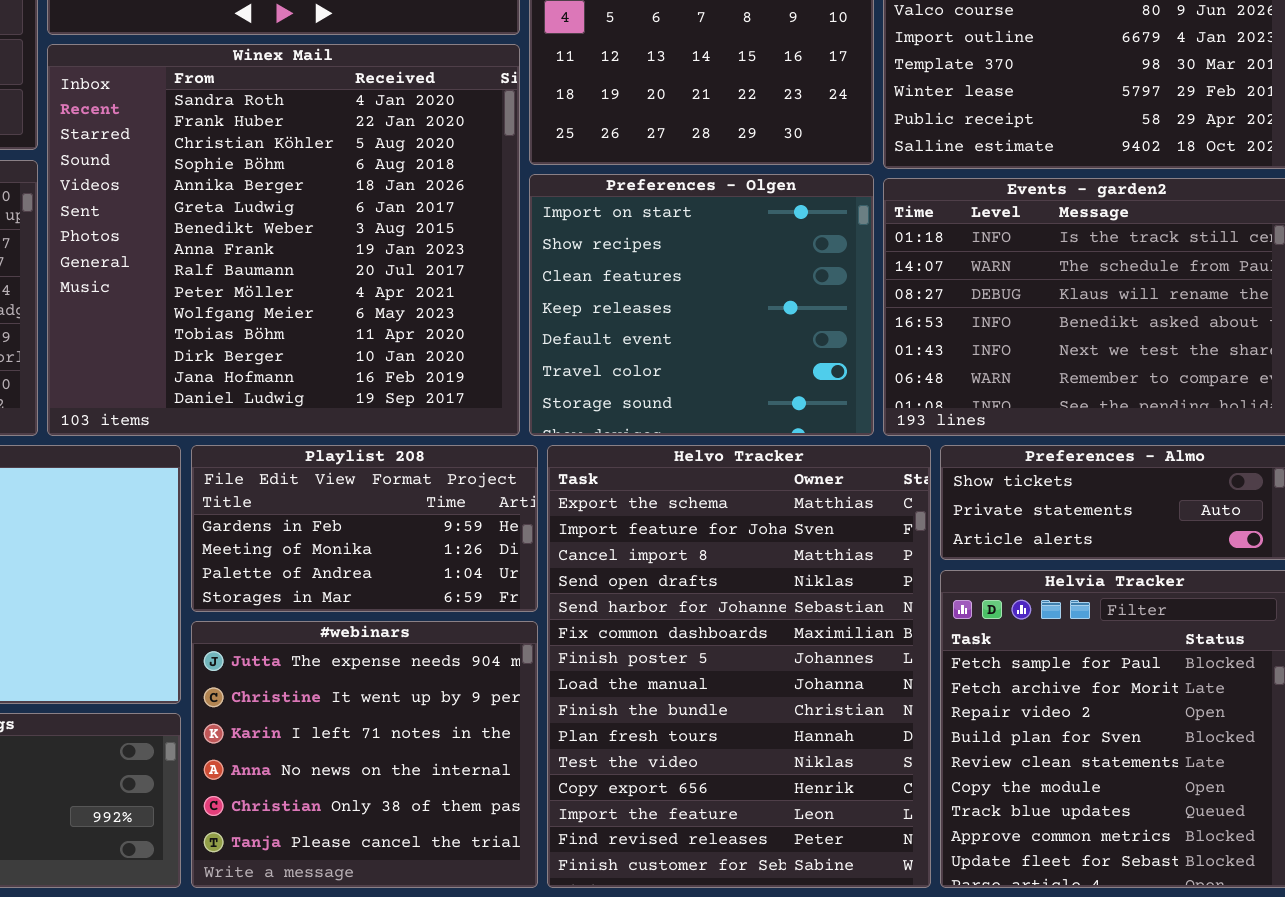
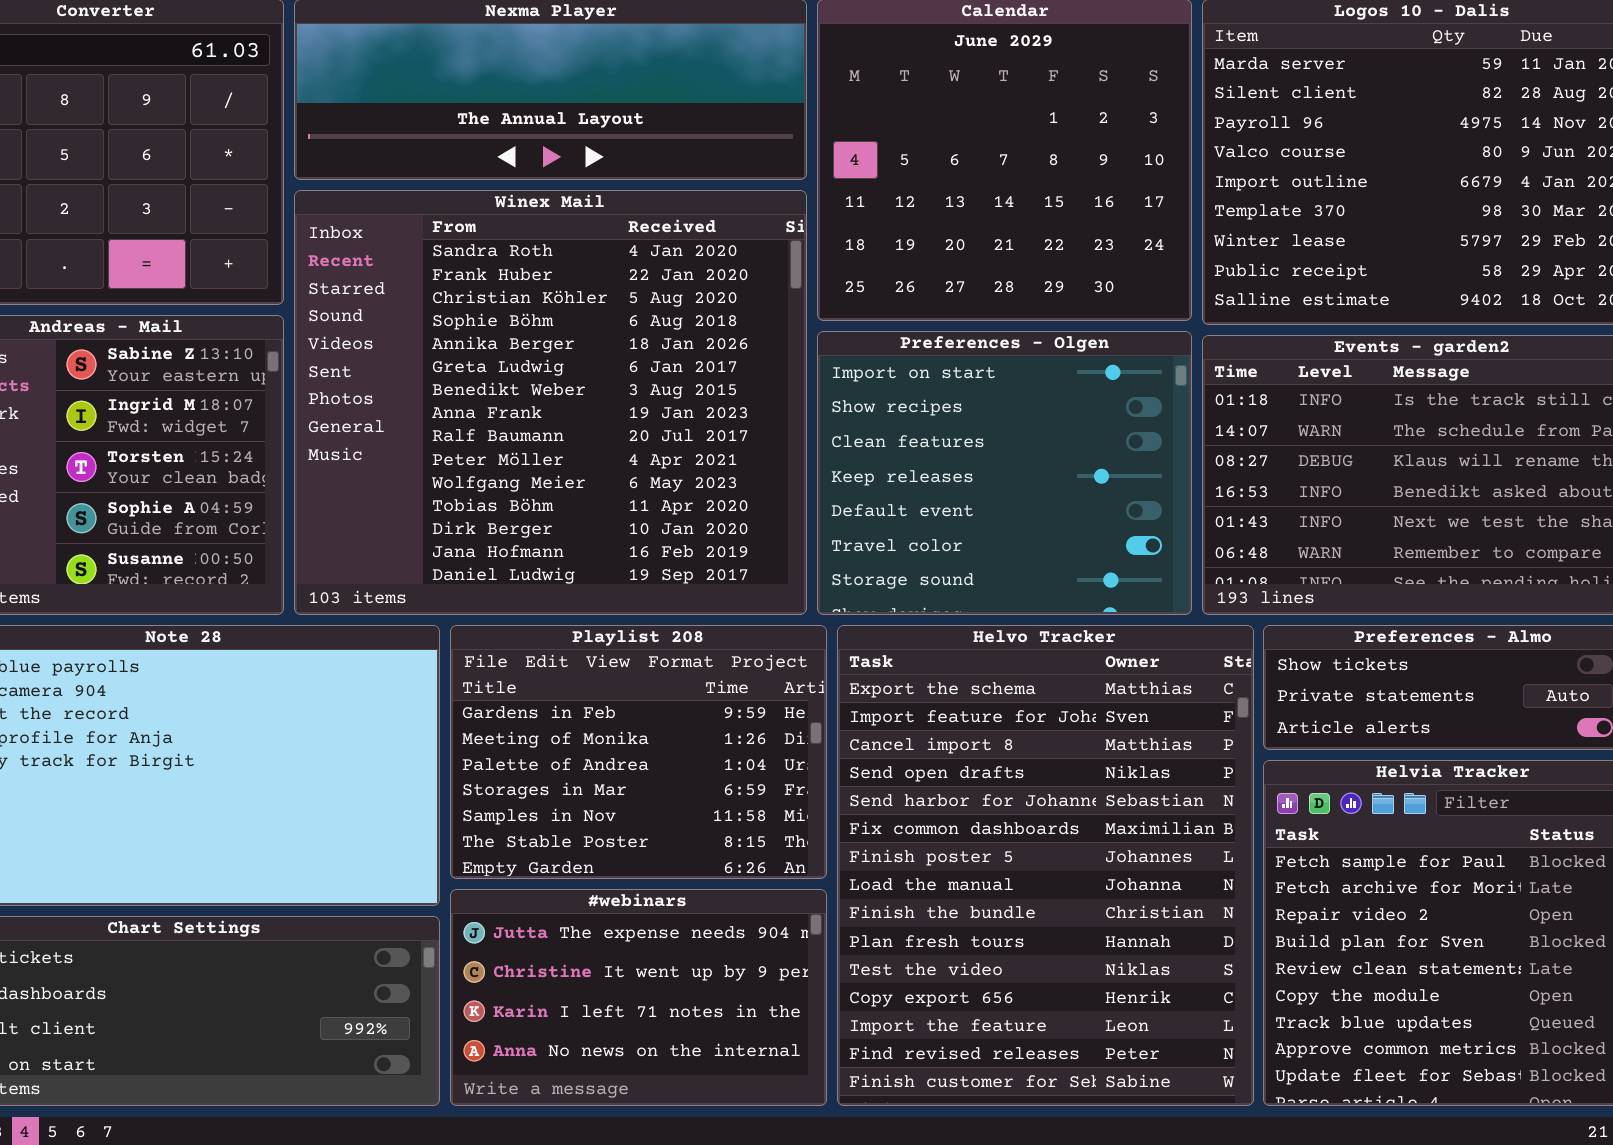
Playlist 208: [191,445,538,612] -> [450,625,827,879], resized
#webinars: [191,621,538,888] -> [450,889,827,1106], resized

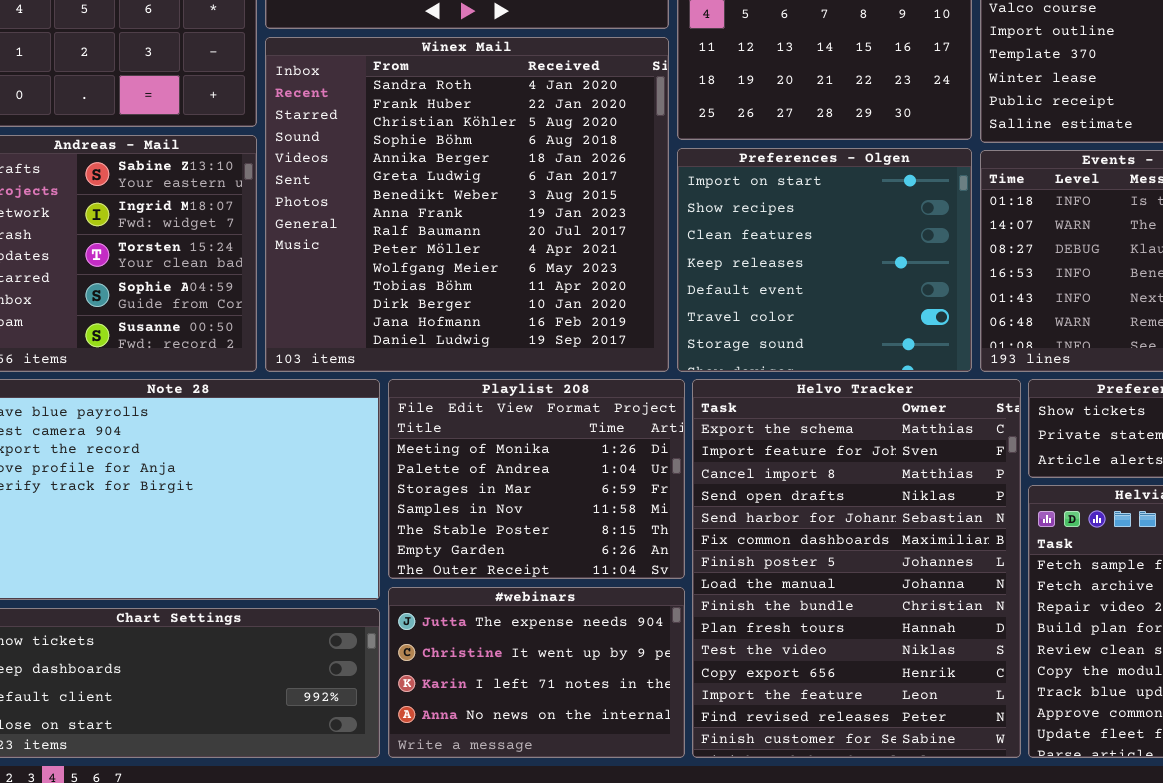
Playlist 208: [450,625,827,879] -> [388,379,685,579], scrolled down 1 row

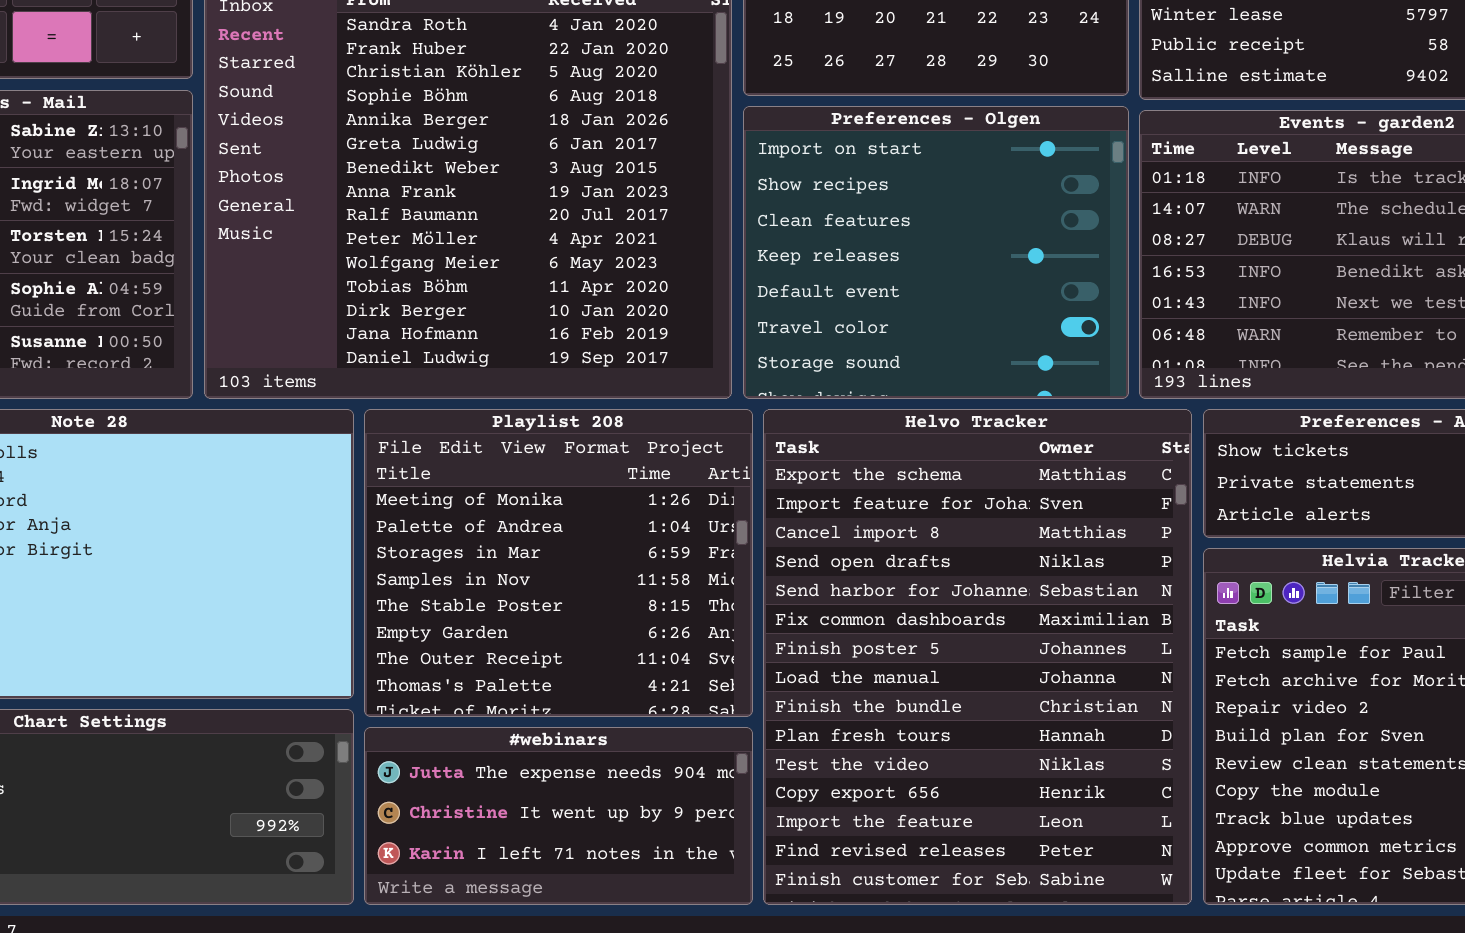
Playlist 208: [388,379,685,579] -> [364,409,753,717], resized
#webinars: [388,587,685,758] -> [364,727,753,905], resized

